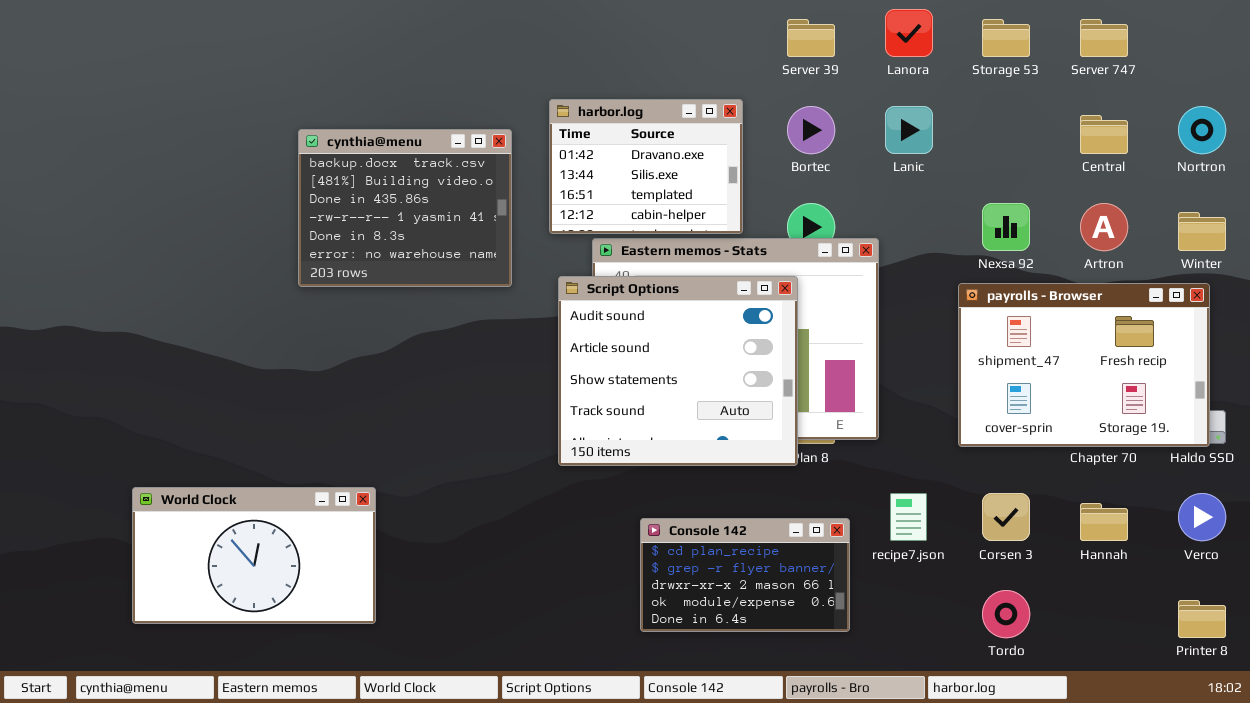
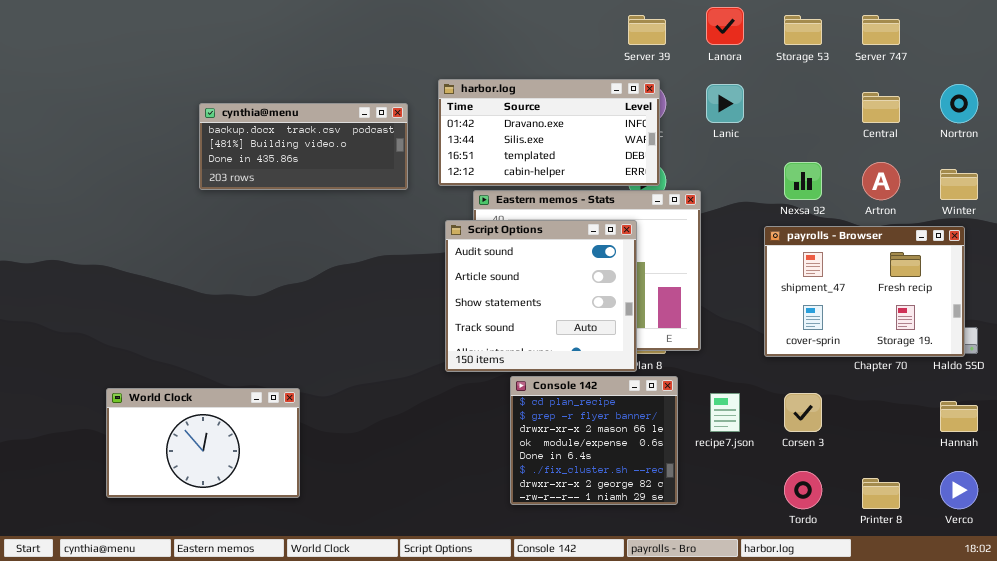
harbor.log: [549,99,743,234] -> [438,79,660,186], resized
cynthia@menu: [298,129,512,287] -> [199,103,408,190], resized
Verco: [1178,493,1226,541] -> [940,471,978,509], moved
Hannah: [1080,503,1128,541] -> [940,401,978,432], moved
Console 142: [640,518,850,632] -> [510,376,678,505], resized
Printer 8: [1178,600,1226,638] -> [862,478,900,509], moved

